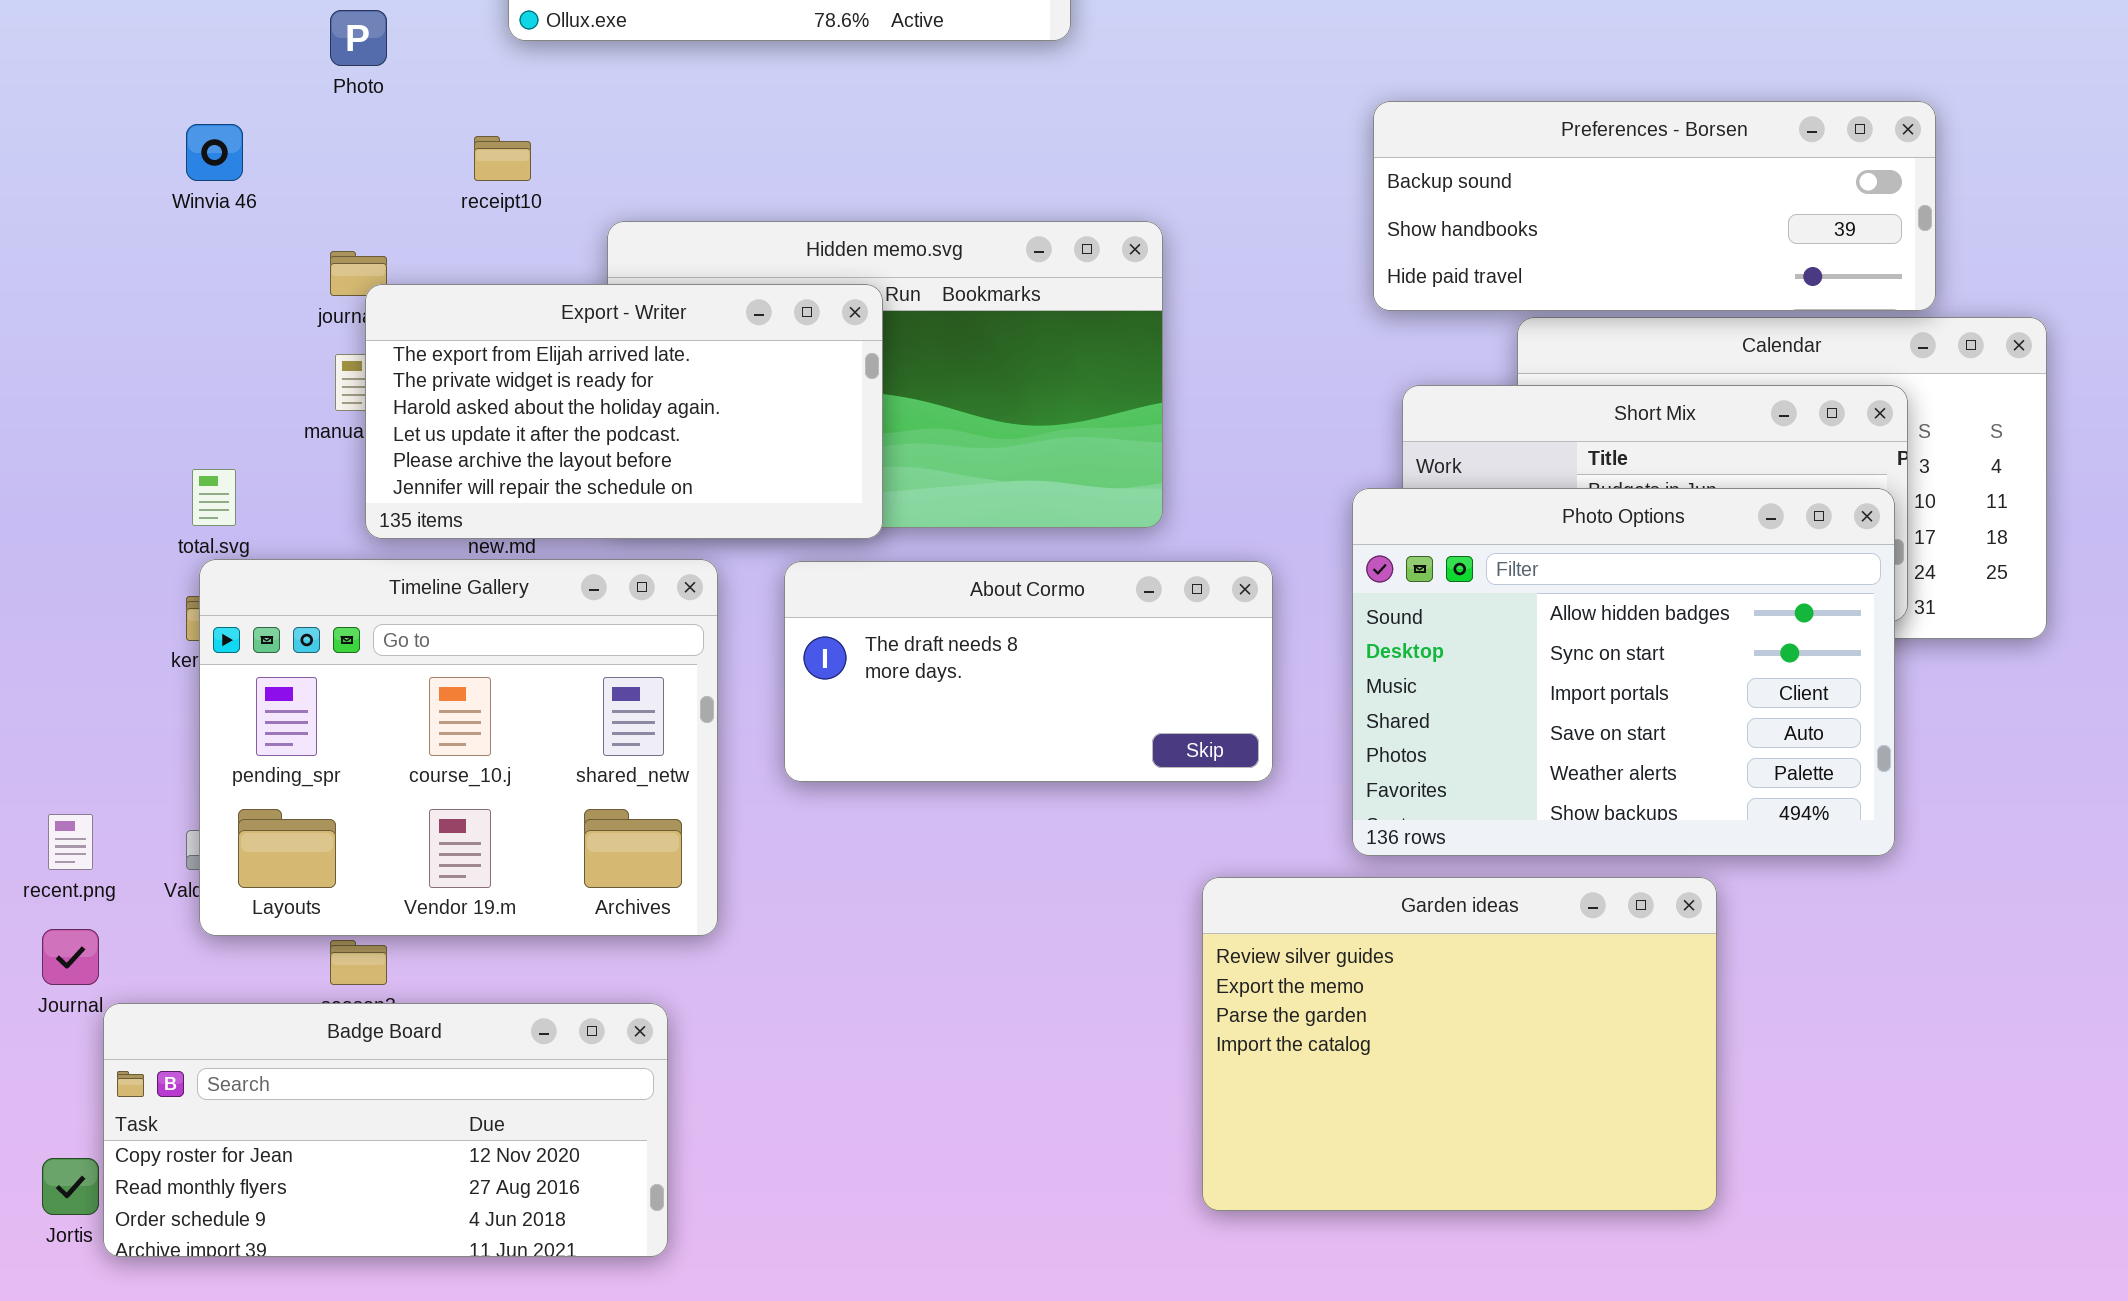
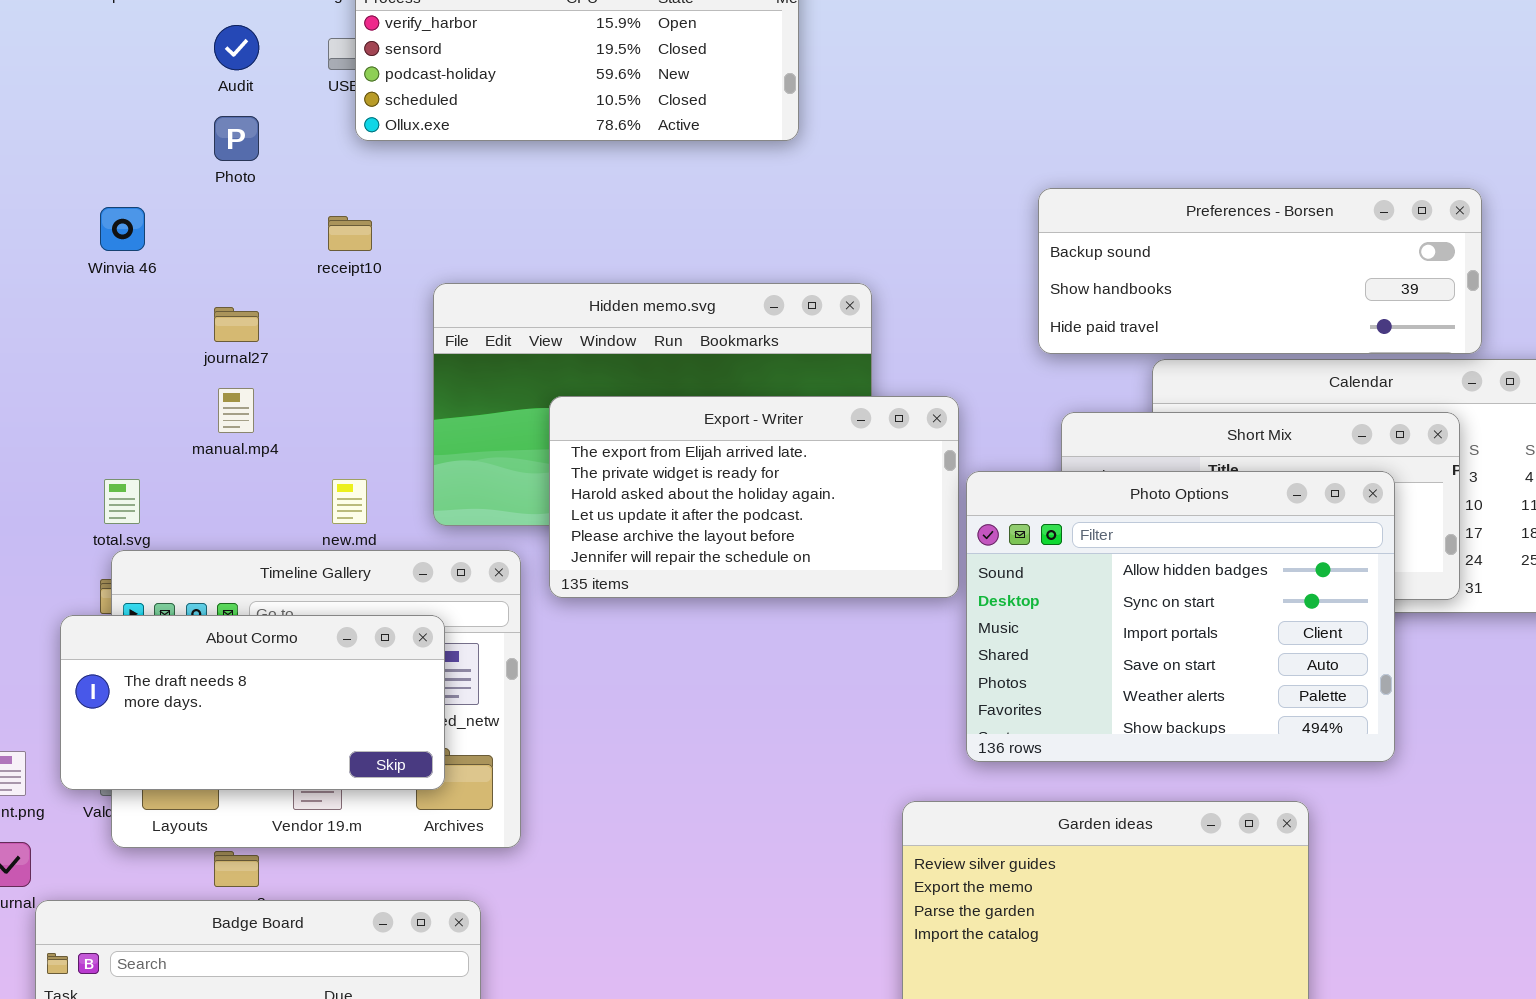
Export - Writer: [365,284,883,539] -> [549,396,959,598], moved
Photo Options: [1352,488,1895,856] -> [966,471,1395,762], moved
About Cormo: [784,561,1273,782] -> [60,615,445,790], moved

